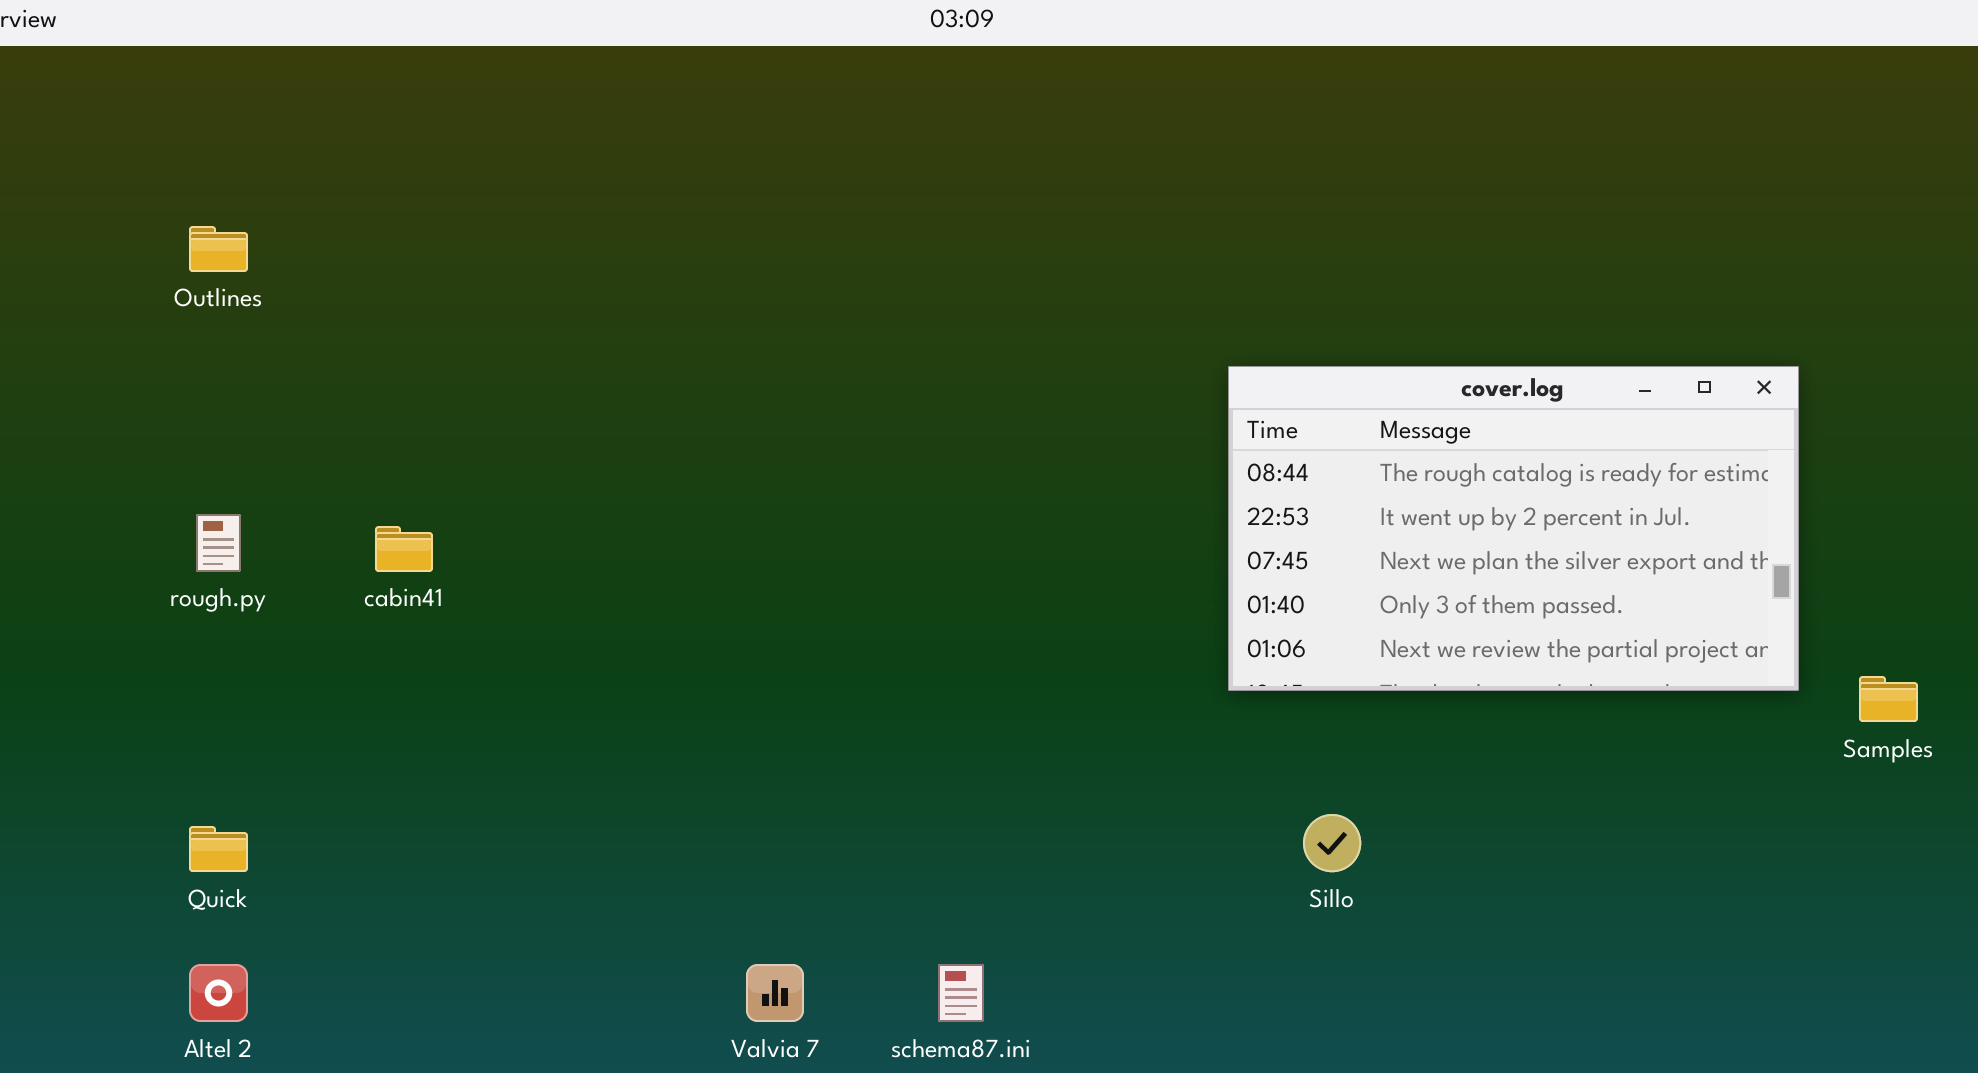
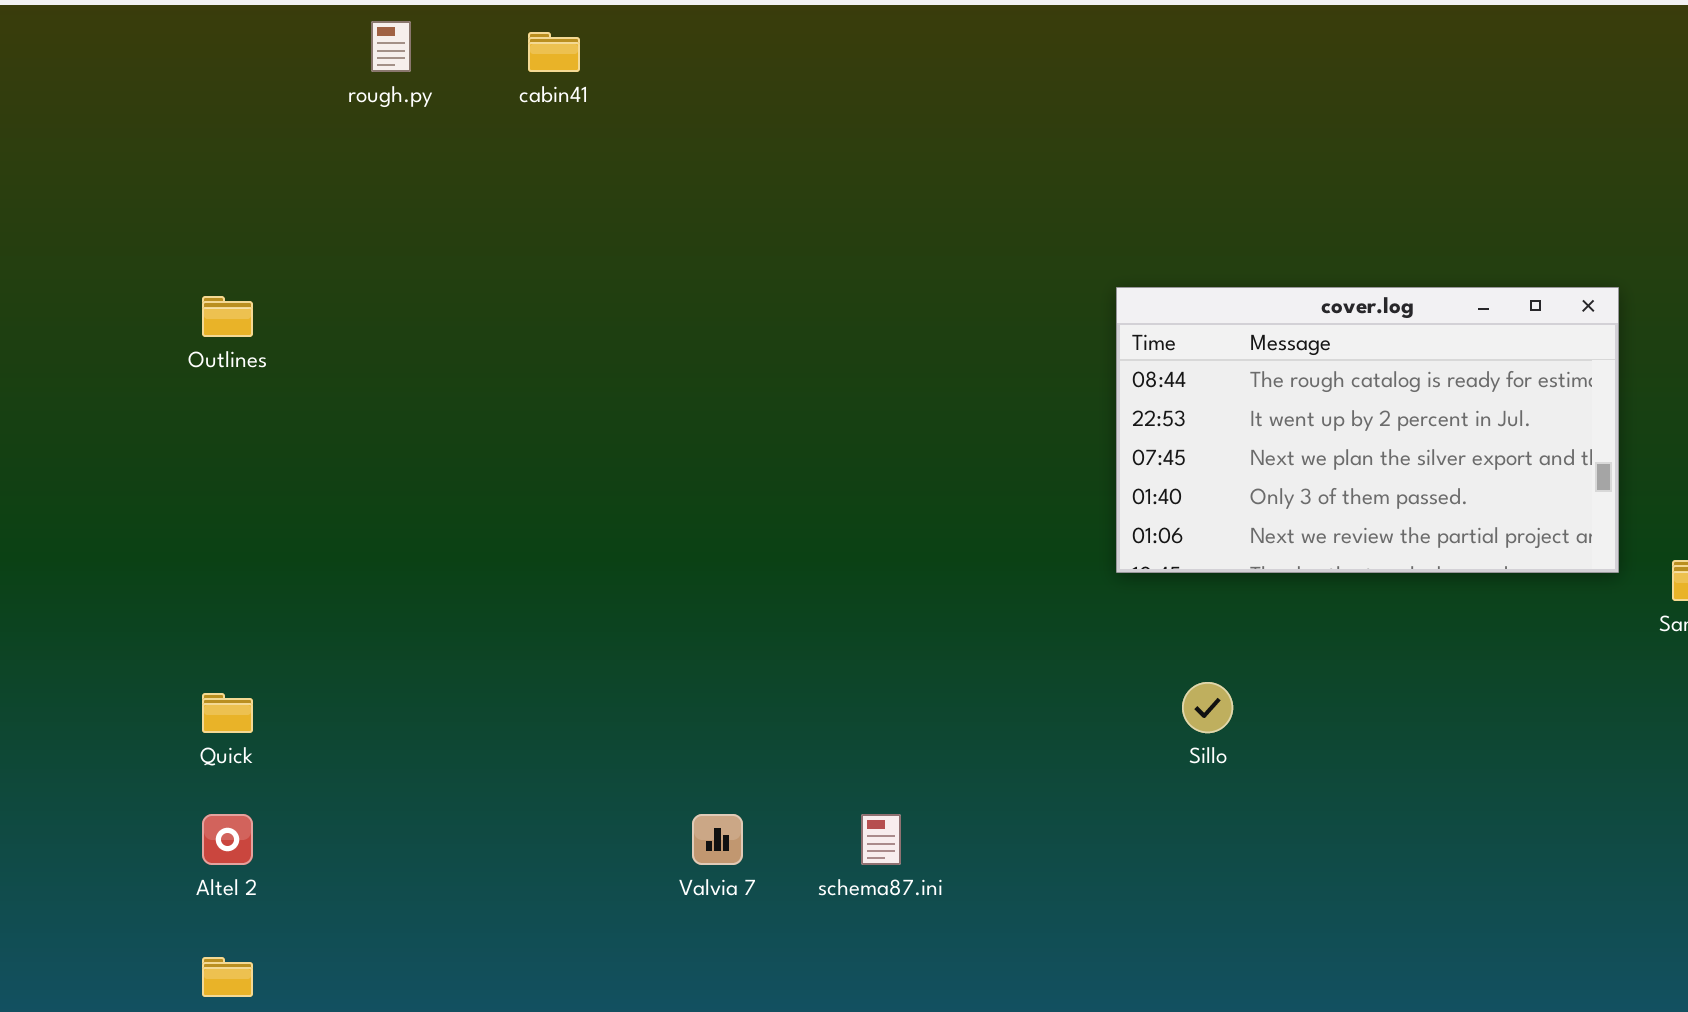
Outlines: [189,226,248,272] -> [202,296,253,337], moved
rough.py: [196,514,241,572] -> [371,21,411,72], moved
cabin41: [375,526,433,572] -> [528,32,580,72], moved

